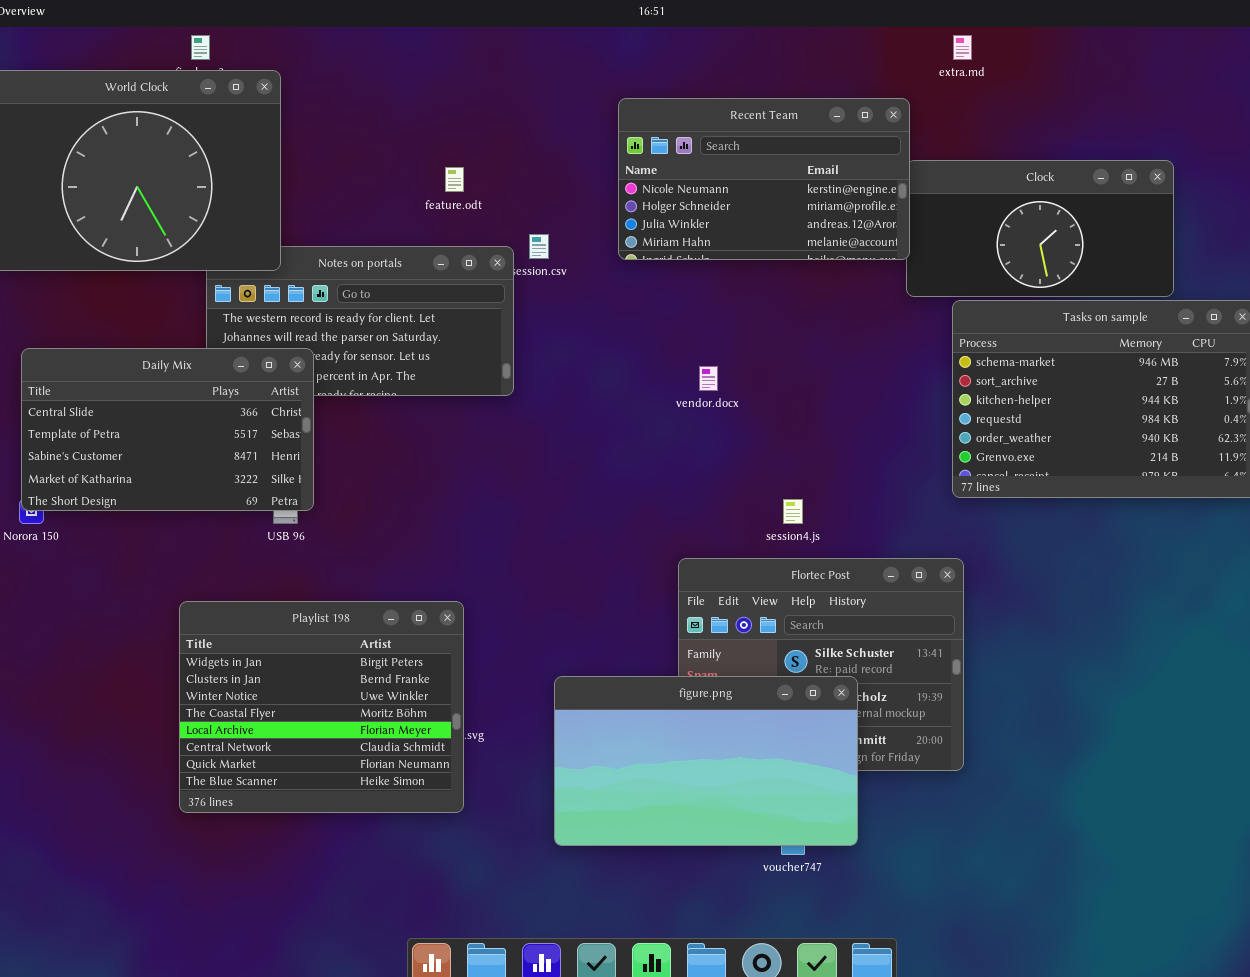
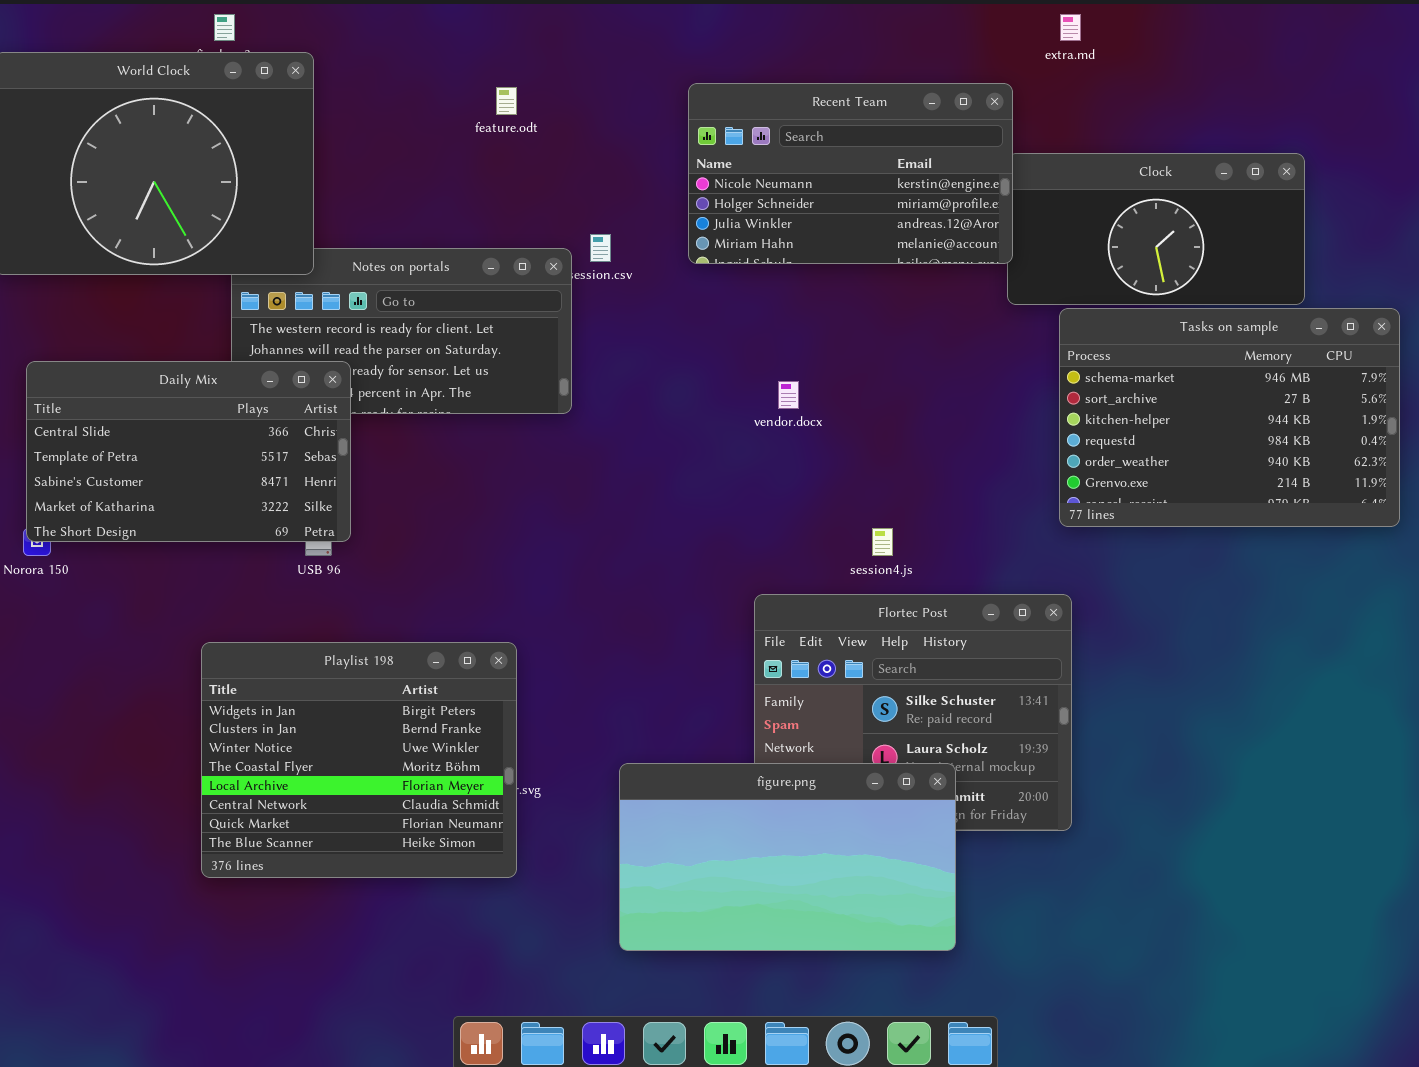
feature.odt: [445,167,464,192] -> [496,87,517,115], moved
figure.png: [554,676,858,846] -> [619,763,956,951], moved

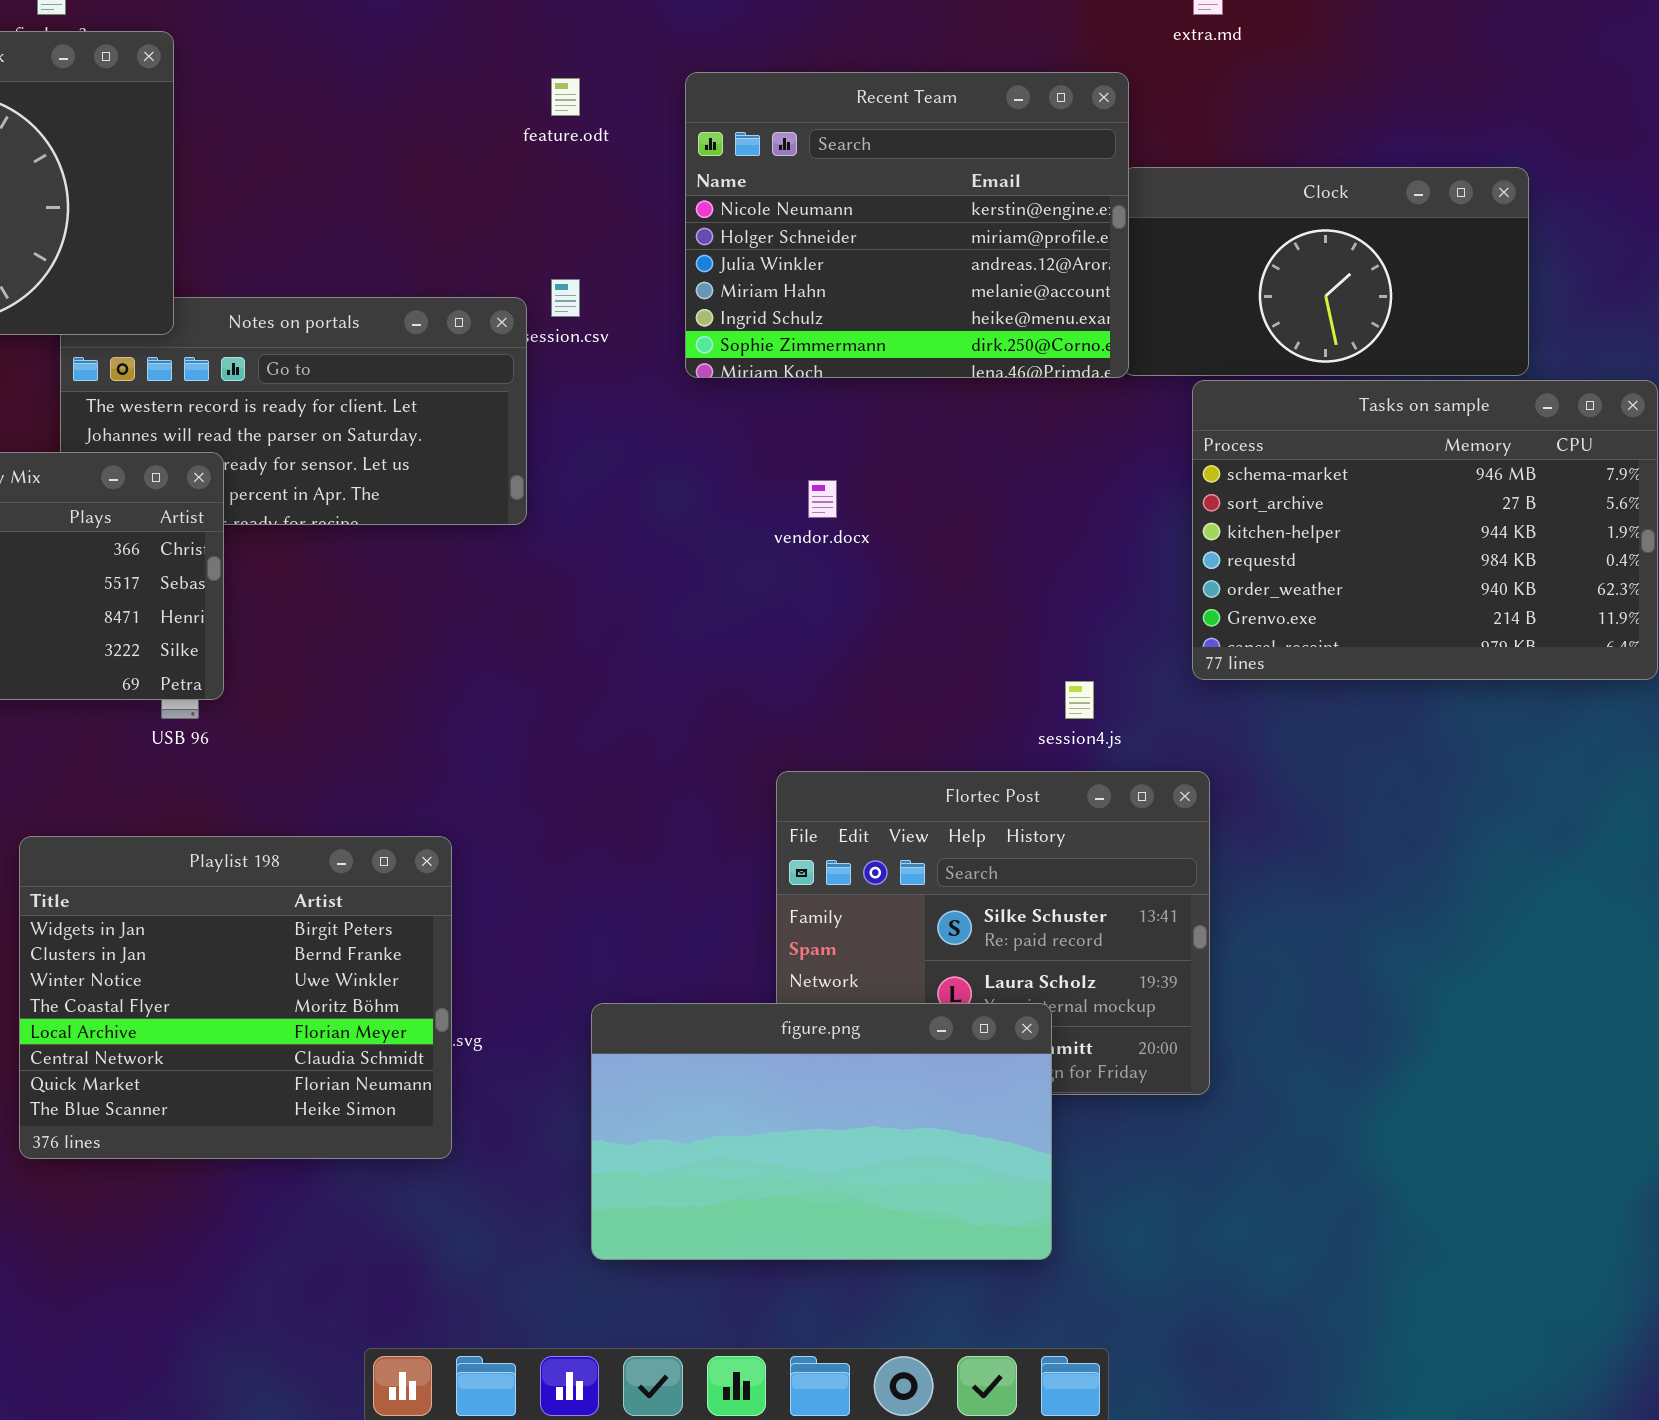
Recent Team: [688,83,1013,264] -> [685,72,1129,378], resized
feature.odt: [496,87,517,115] -> [551,78,580,116], moved
session4.js: [872,528,893,556] -> [1065,681,1094,719], moved

